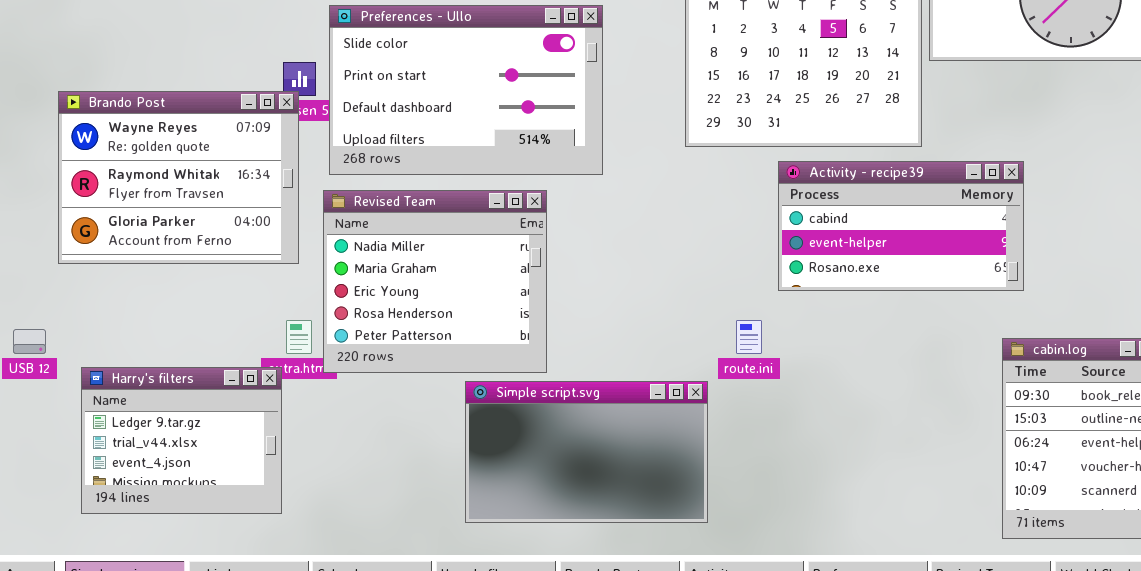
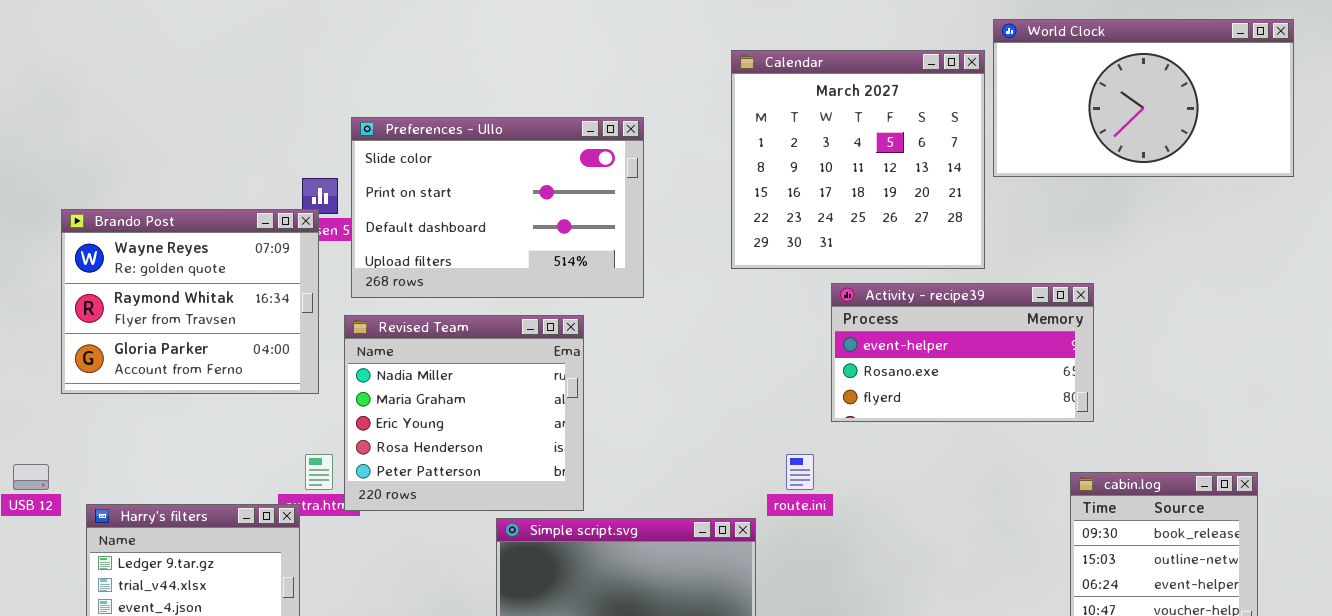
Activity - recipe39: [778,161,1024,291] -> [831,283,1094,422], scrolled down 1 row

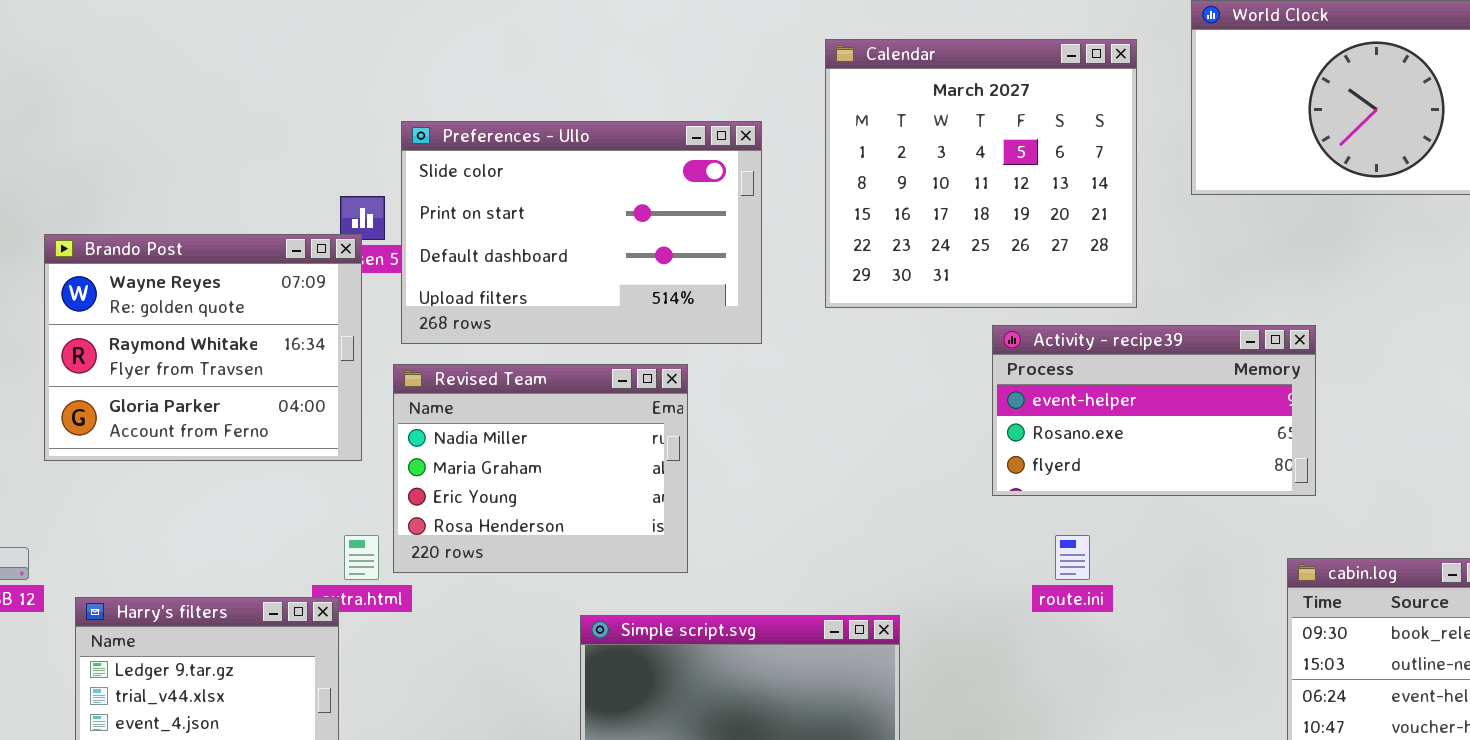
Calendar: [731,50,985,269] -> [825,39,1137,308], moved
Revised Team: [344,315,584,511] -> [393,364,688,573], resized
route.ini: [786,454,814,490] -> [1055,535,1090,580], moved

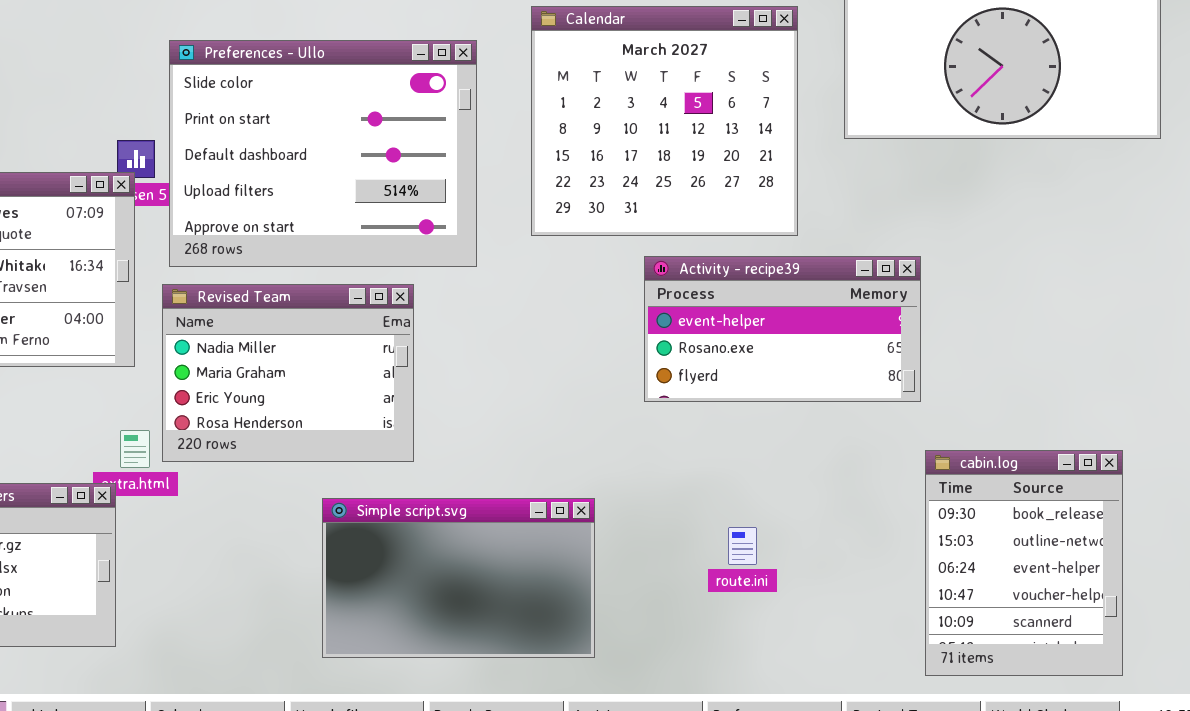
Preferences - Ullo: [401,121,762,344] -> [169,40,477,267], resized
Activity - recipe39: [992,325,1316,496] -> [644,256,921,402], moved
route.ini: [1055,535,1090,580] -> [728,527,757,565], moved

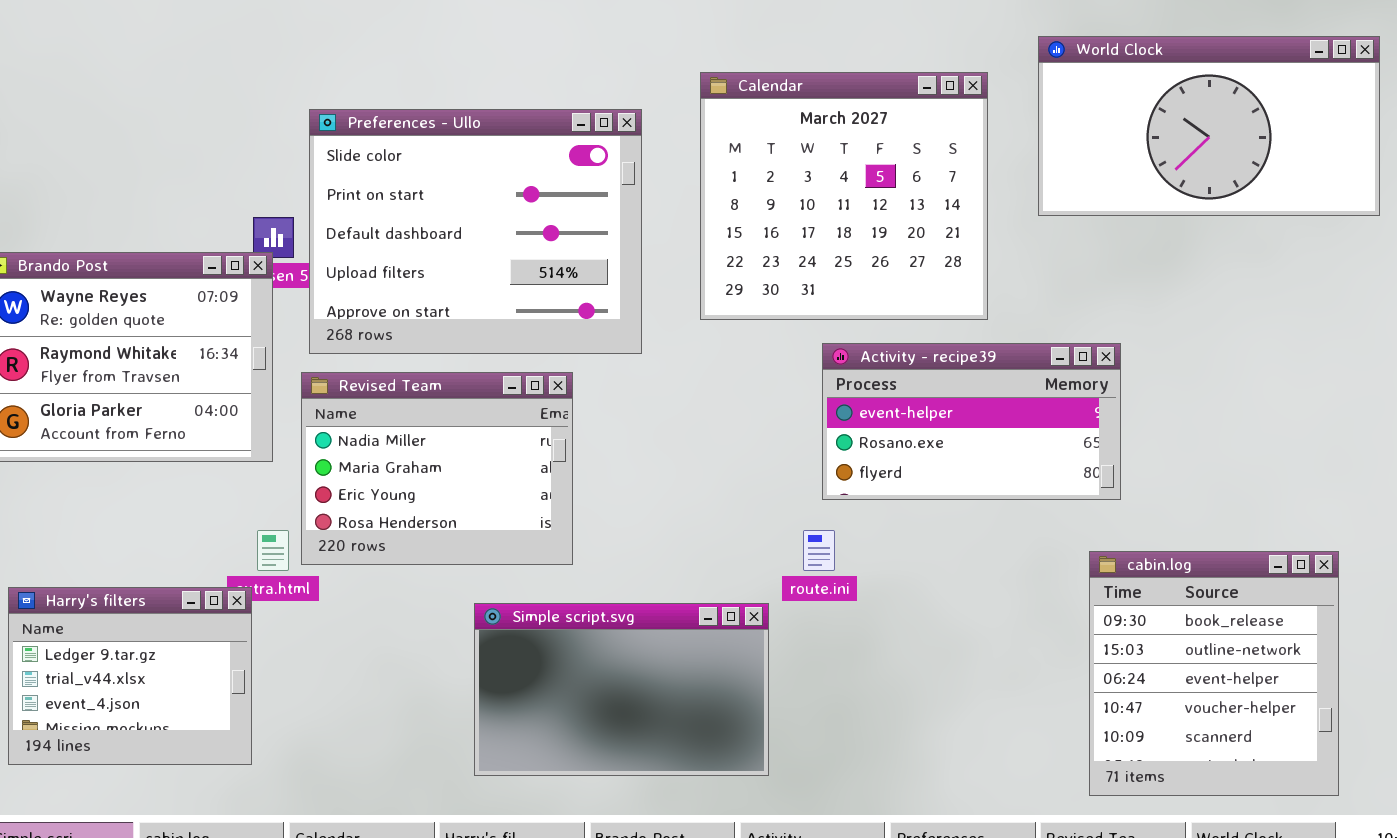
cabin.log: [925,450,1123,676] -> [1089,551,1339,796], resized
route.ini: [728,527,757,565] -> [803,530,835,571], moved

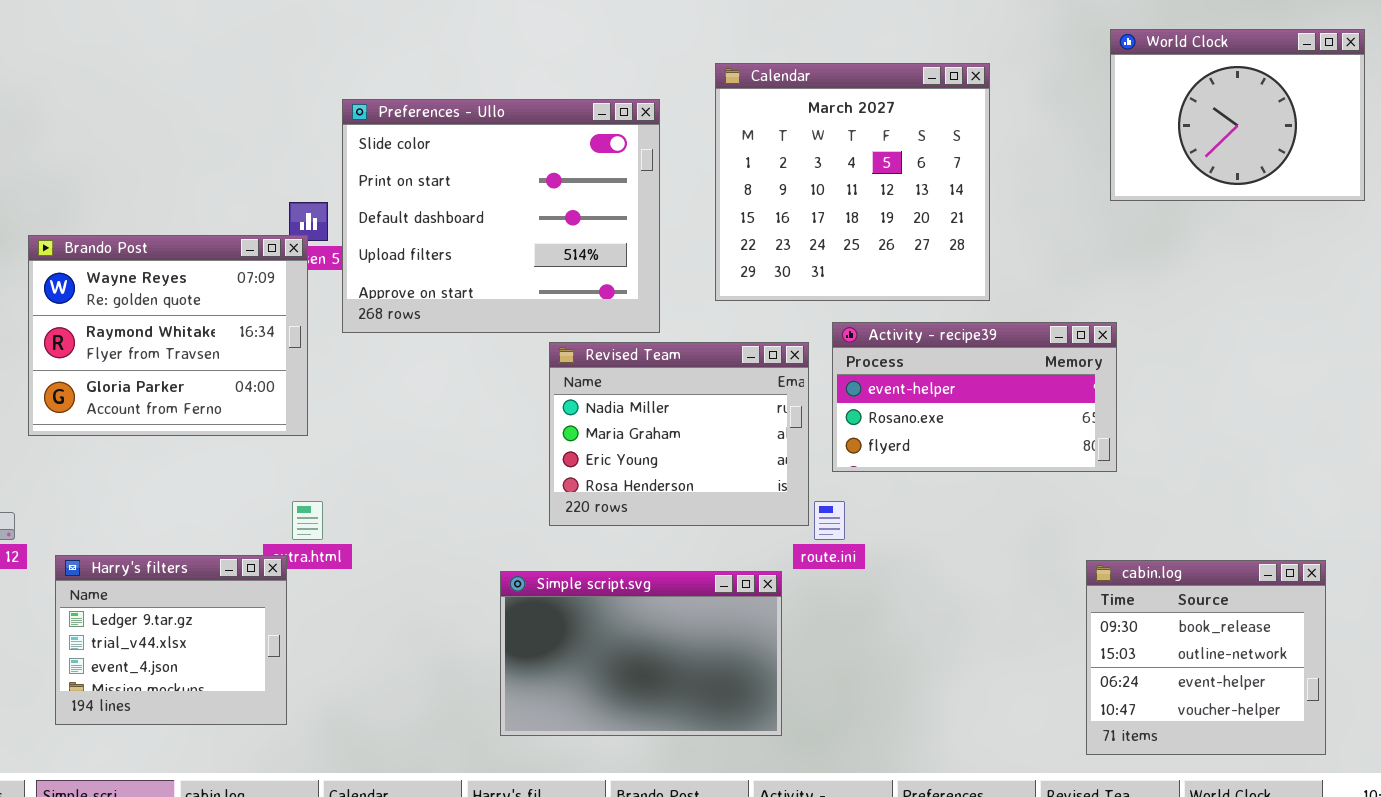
World Clock: [1038,36,1380,216] -> [1110,29,1365,201], resized
Revised Team: [301,372,573,565] -> [549,342,809,526], moved
cabin.log: [1089,551,1339,796] -> [1086,560,1326,755], resized

